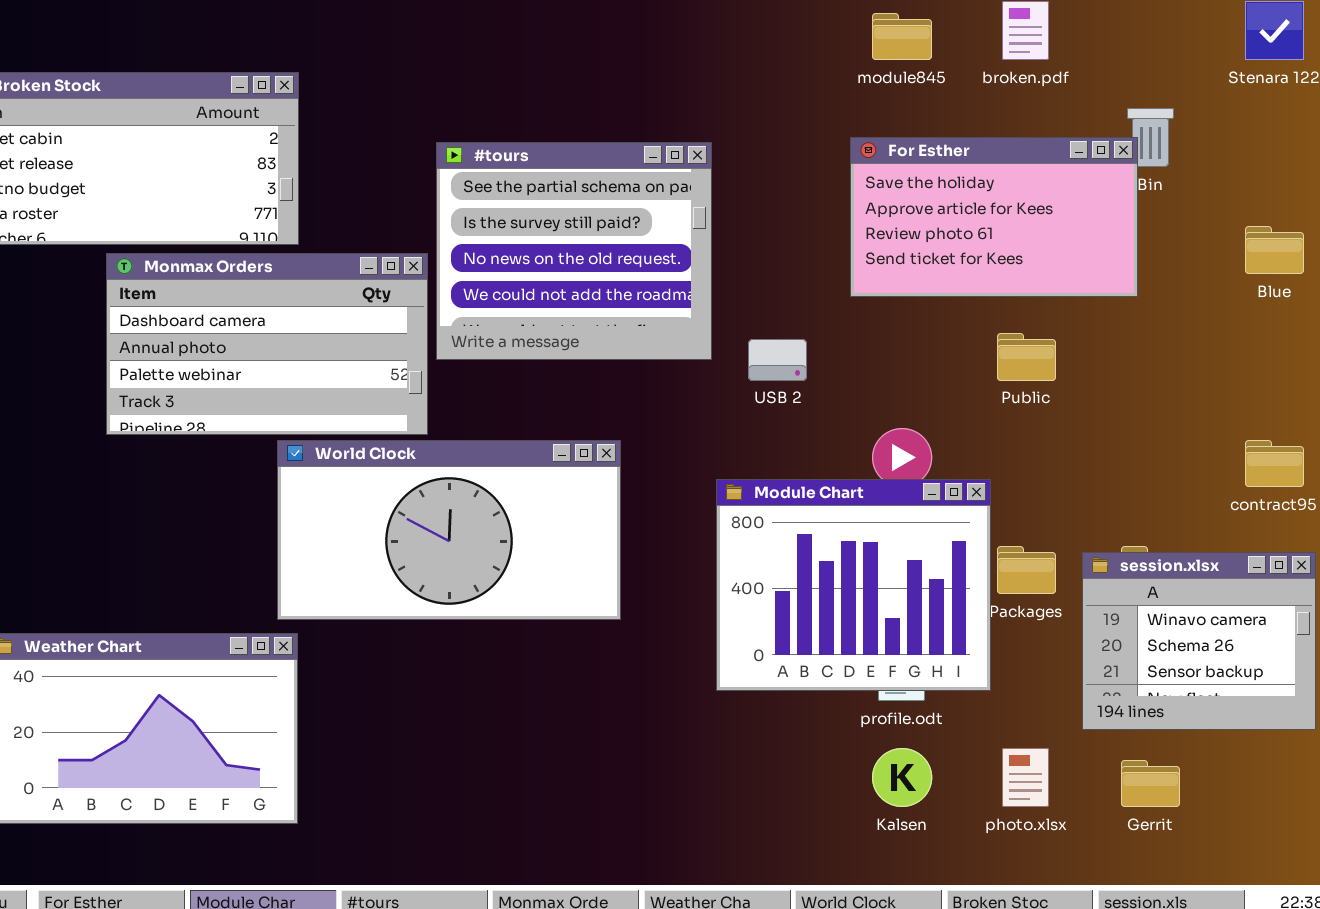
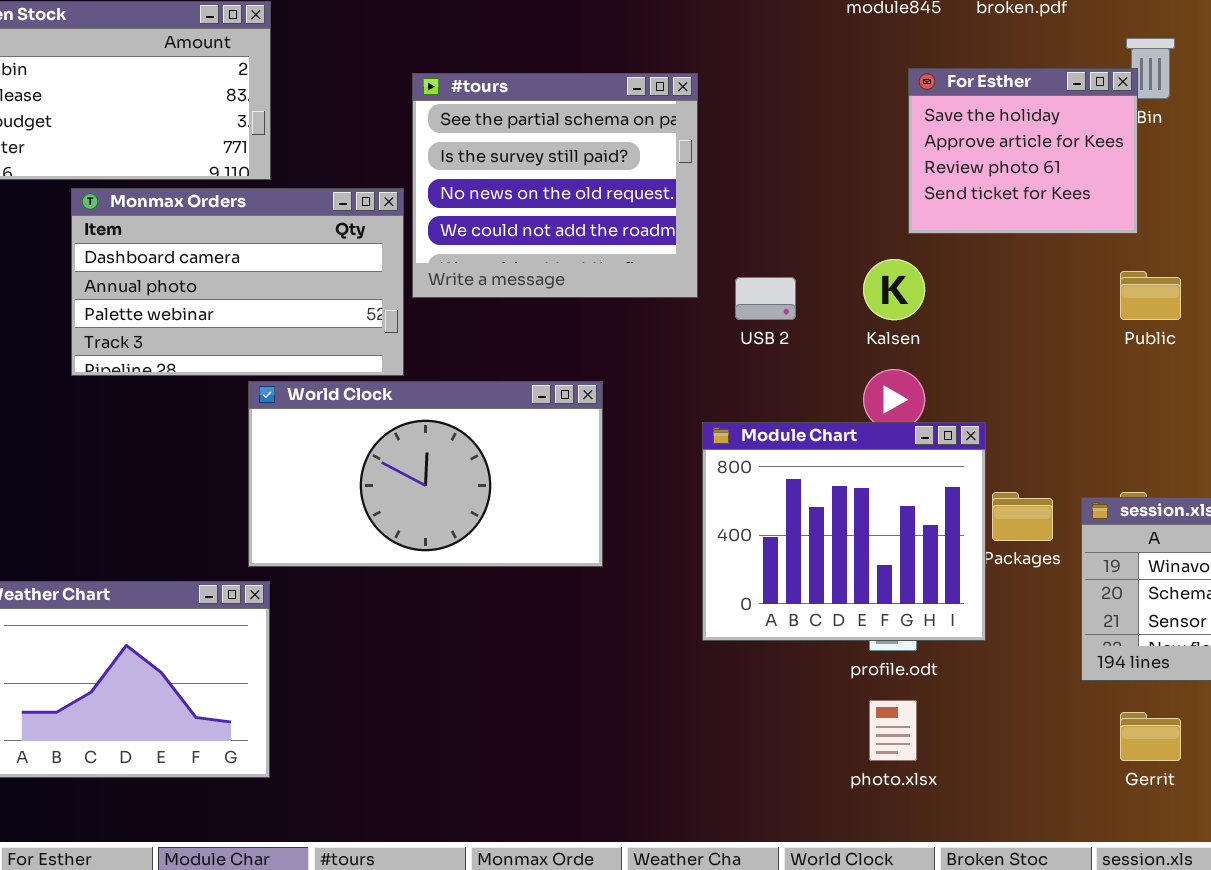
For Esther: [850,137,1138,297] -> [908,68,1138,234], resized
Public: [997,333,1056,381] -> [1120,271,1181,320], moved
Kalsen: [872,748,932,807] -> [863,259,925,320], moved
photo.xlsx: [1002,748,1049,807] -> [869,700,917,761], moved

